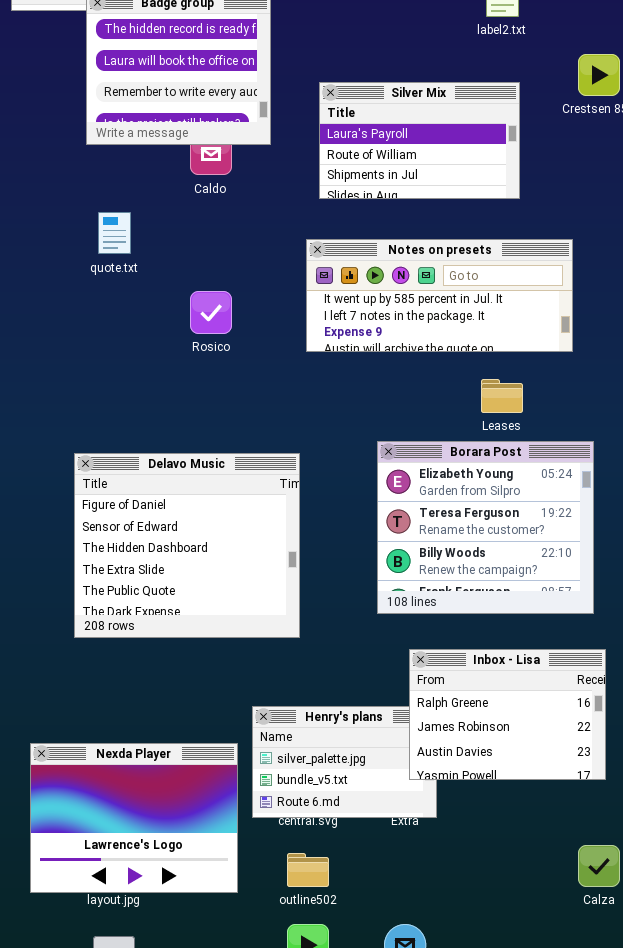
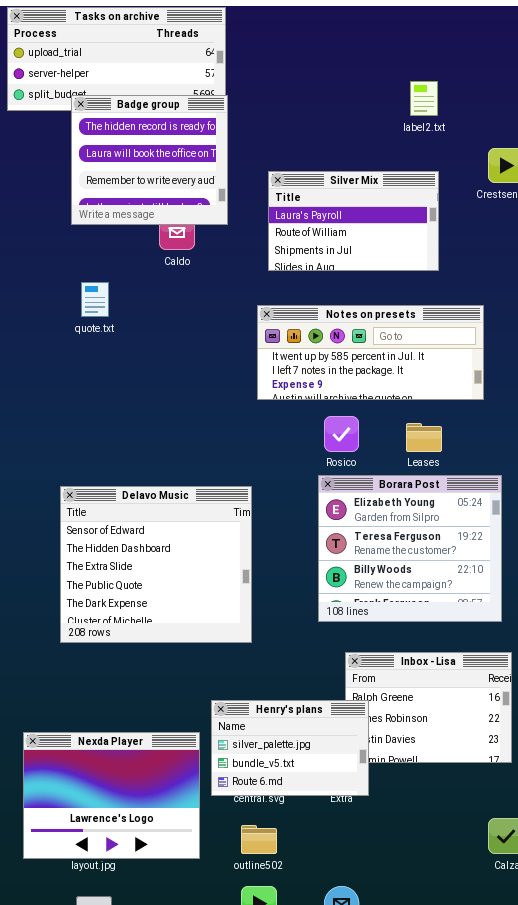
Rosico: [190,291,232,334] -> [324,416,359,452], moved
Delavo Music: [74,453,300,638] -> [60,486,252,643], scrolled down 1 row
Henry's plans: [252,706,437,818] -> [211,700,369,796], raised

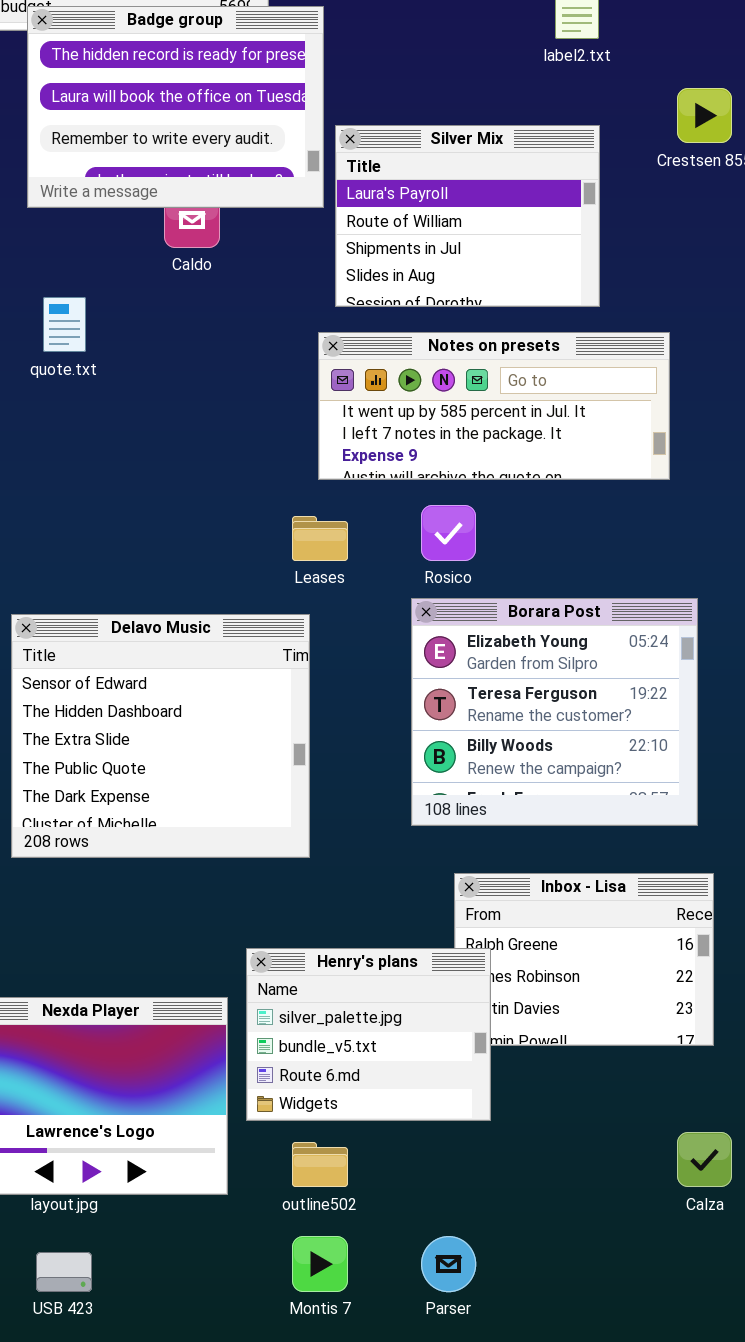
Badge group: [71,95,228,225] -> [27,6,324,208], resized
Silver Mix: [268,171,439,271] -> [335,125,600,307], resized
Leases: [406,423,442,452] -> [292,516,348,561], moved
Henry's plans: [211,700,369,796] -> [246,948,491,1121], resized

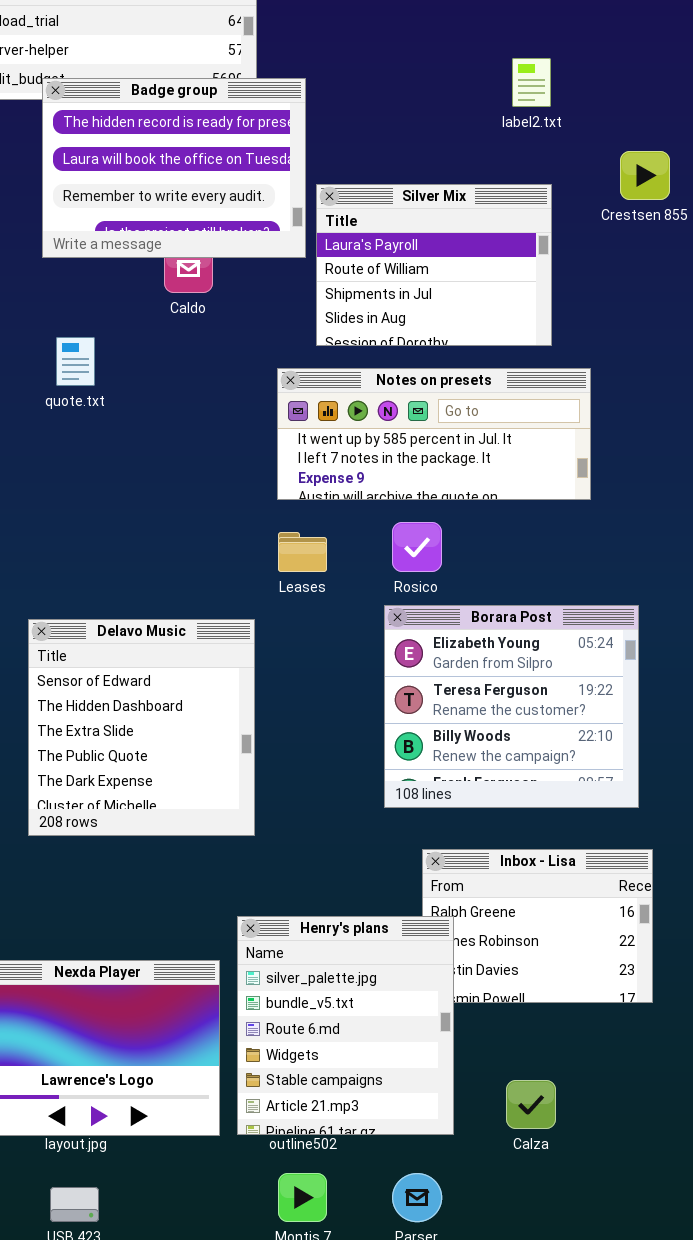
Notes on presets: [318,332,670,480] -> [277,368,591,500], moved
Delavo Music: [11,614,310,858] -> [28,619,255,836], resized
Henry's plans: [246,948,491,1121] -> [237,916,454,1135], resized
Calza: [677,1132,732,1187] -> [506,1080,556,1129], moved

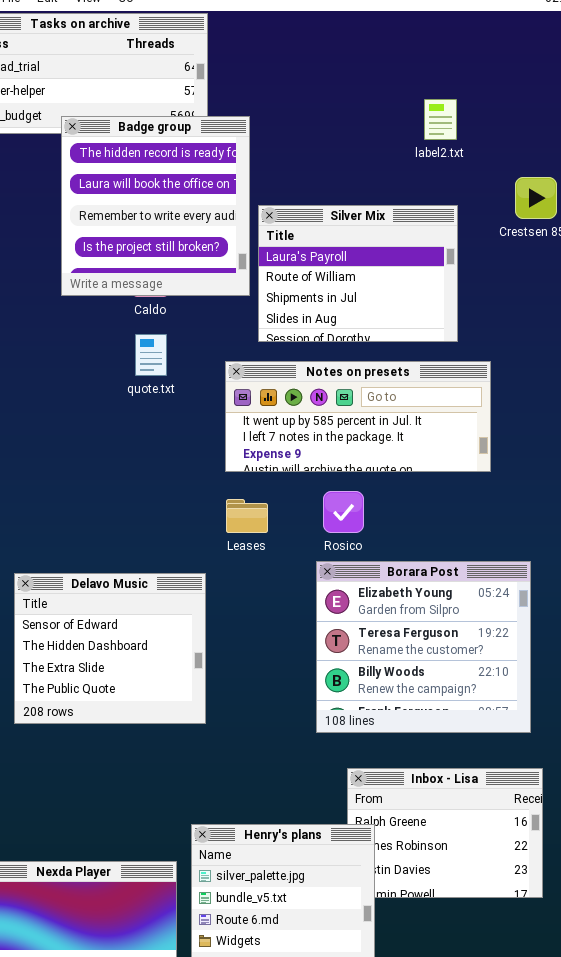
Badge group: [42,78,306,258] -> [61,116,250,296], resized
quote.txt: [56,337,95,386] -> [135,334,167,376], moved
Delavo Music: [28,619,255,836] -> [14,573,206,724], resized

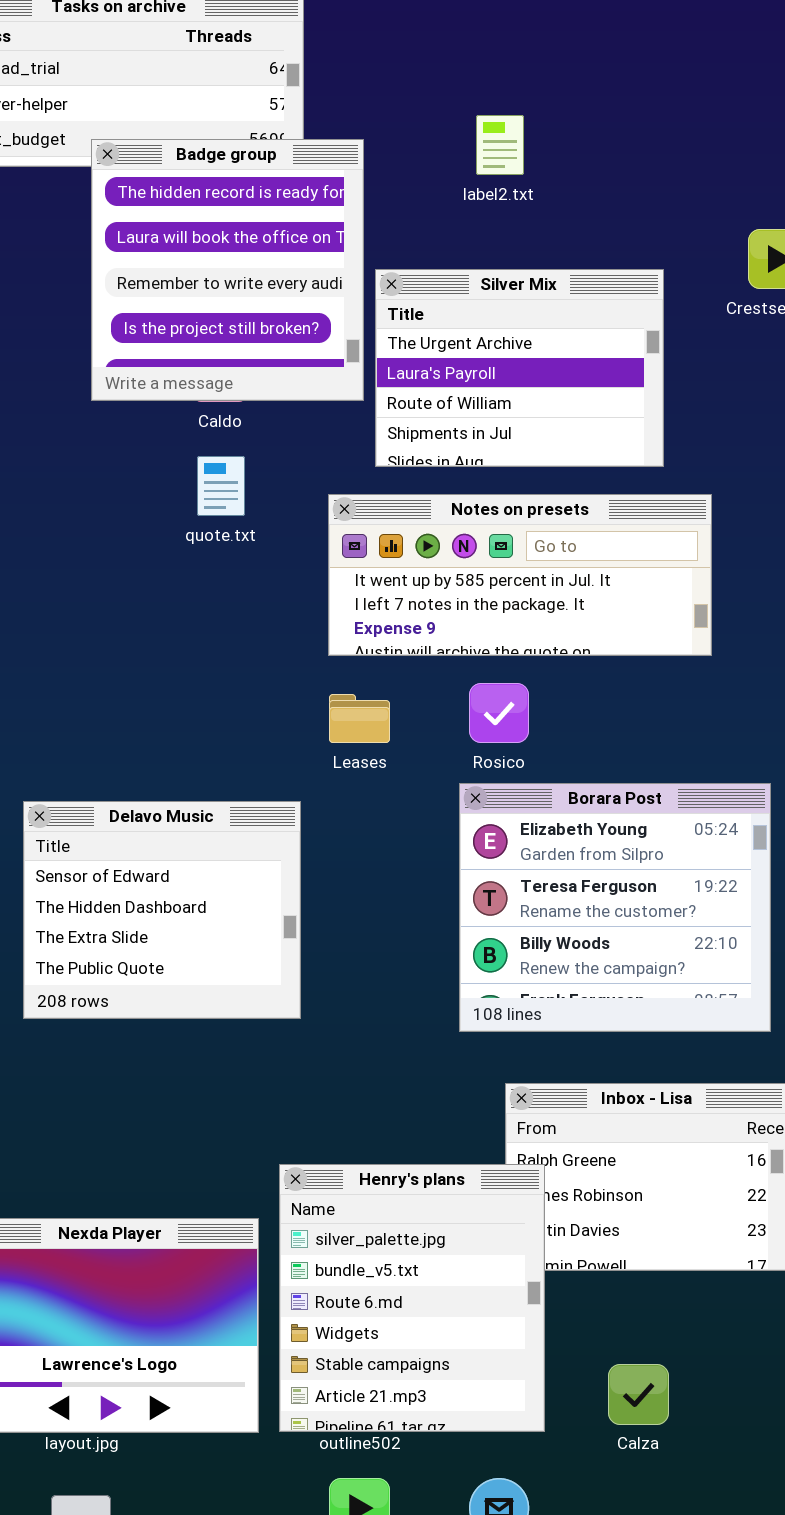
label2.txt: [424,99,457,140] -> [476,115,524,175], moved
Silver Mix: [258,205,458,342] -> [375,269,664,467], scrolled up 1 row

